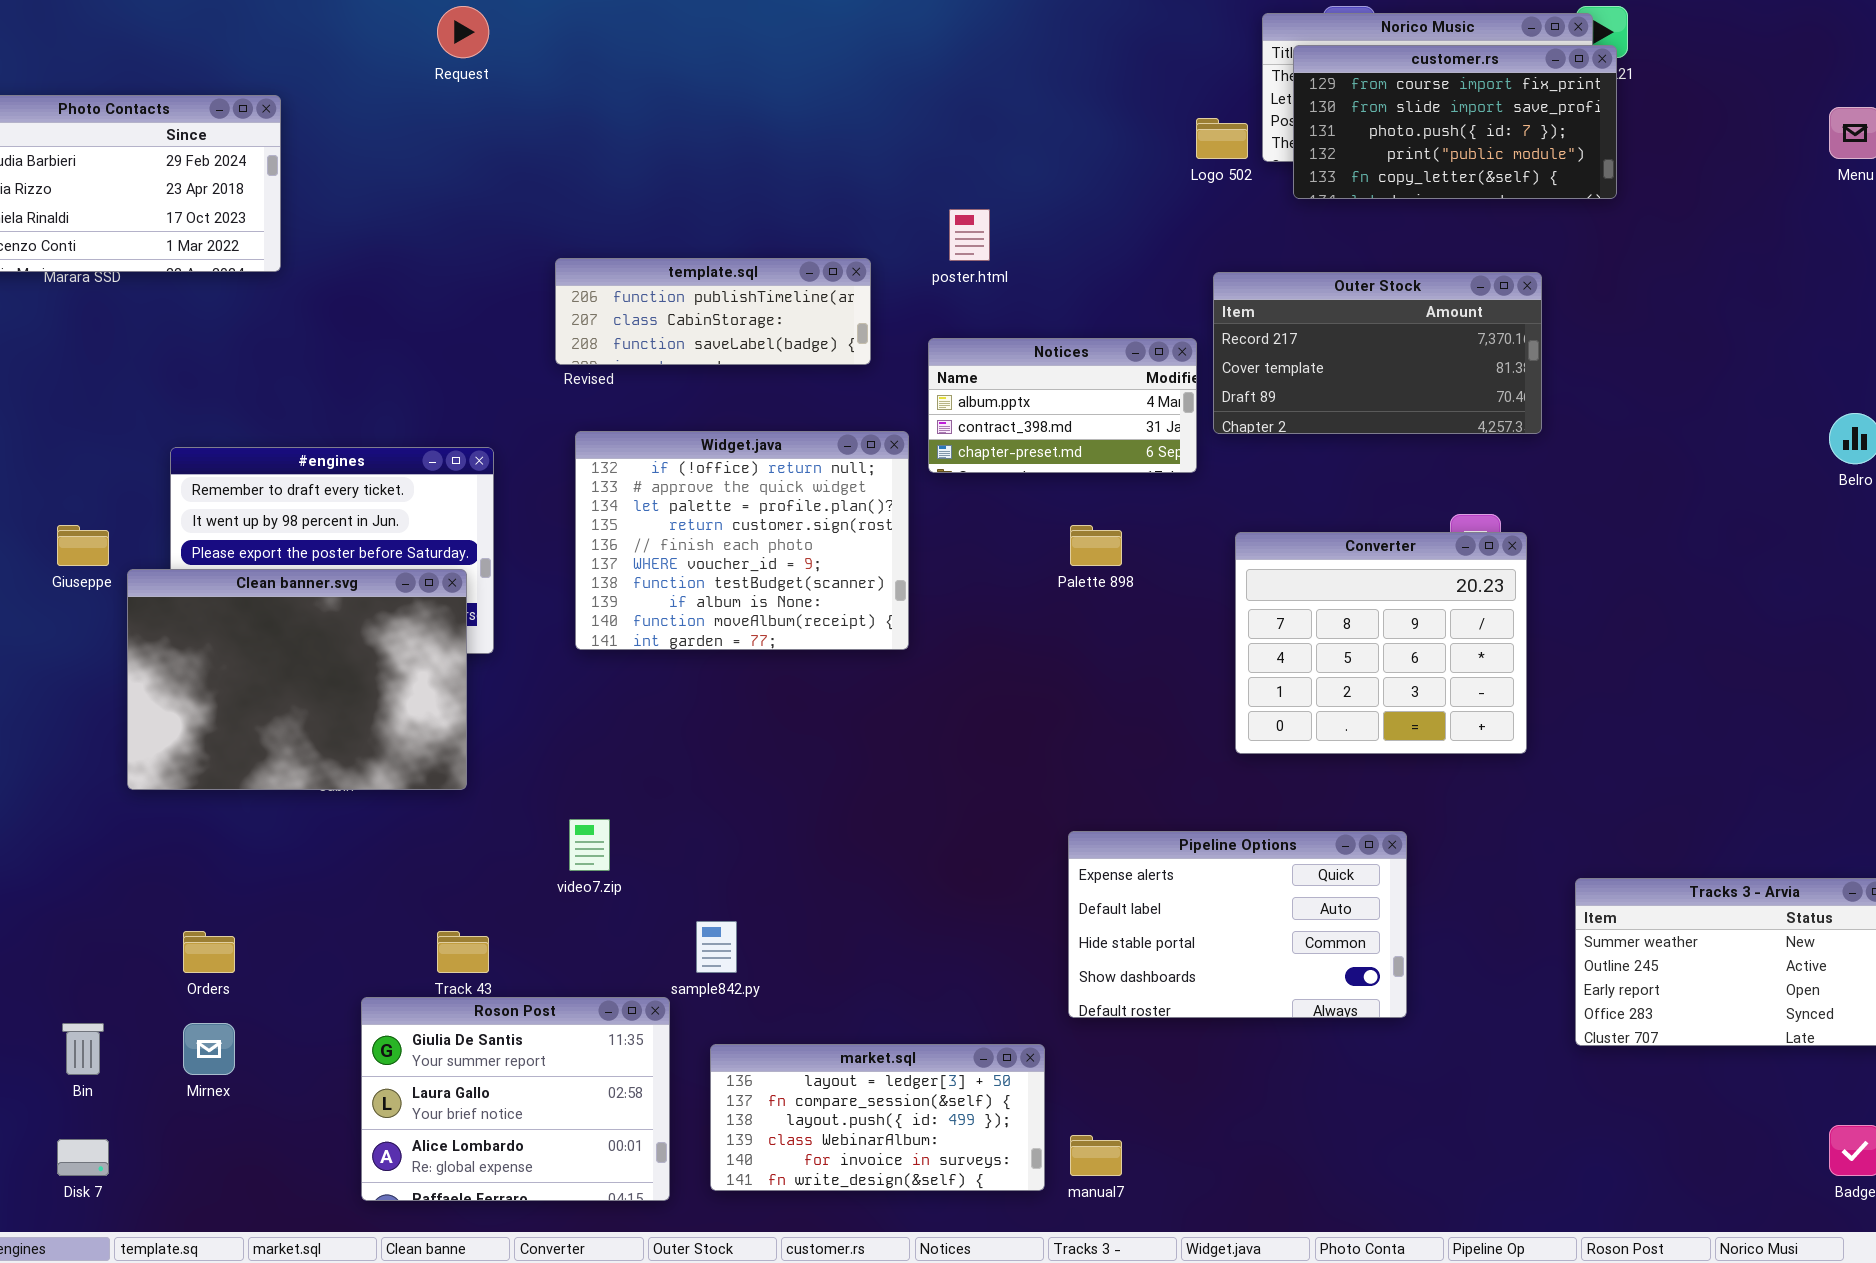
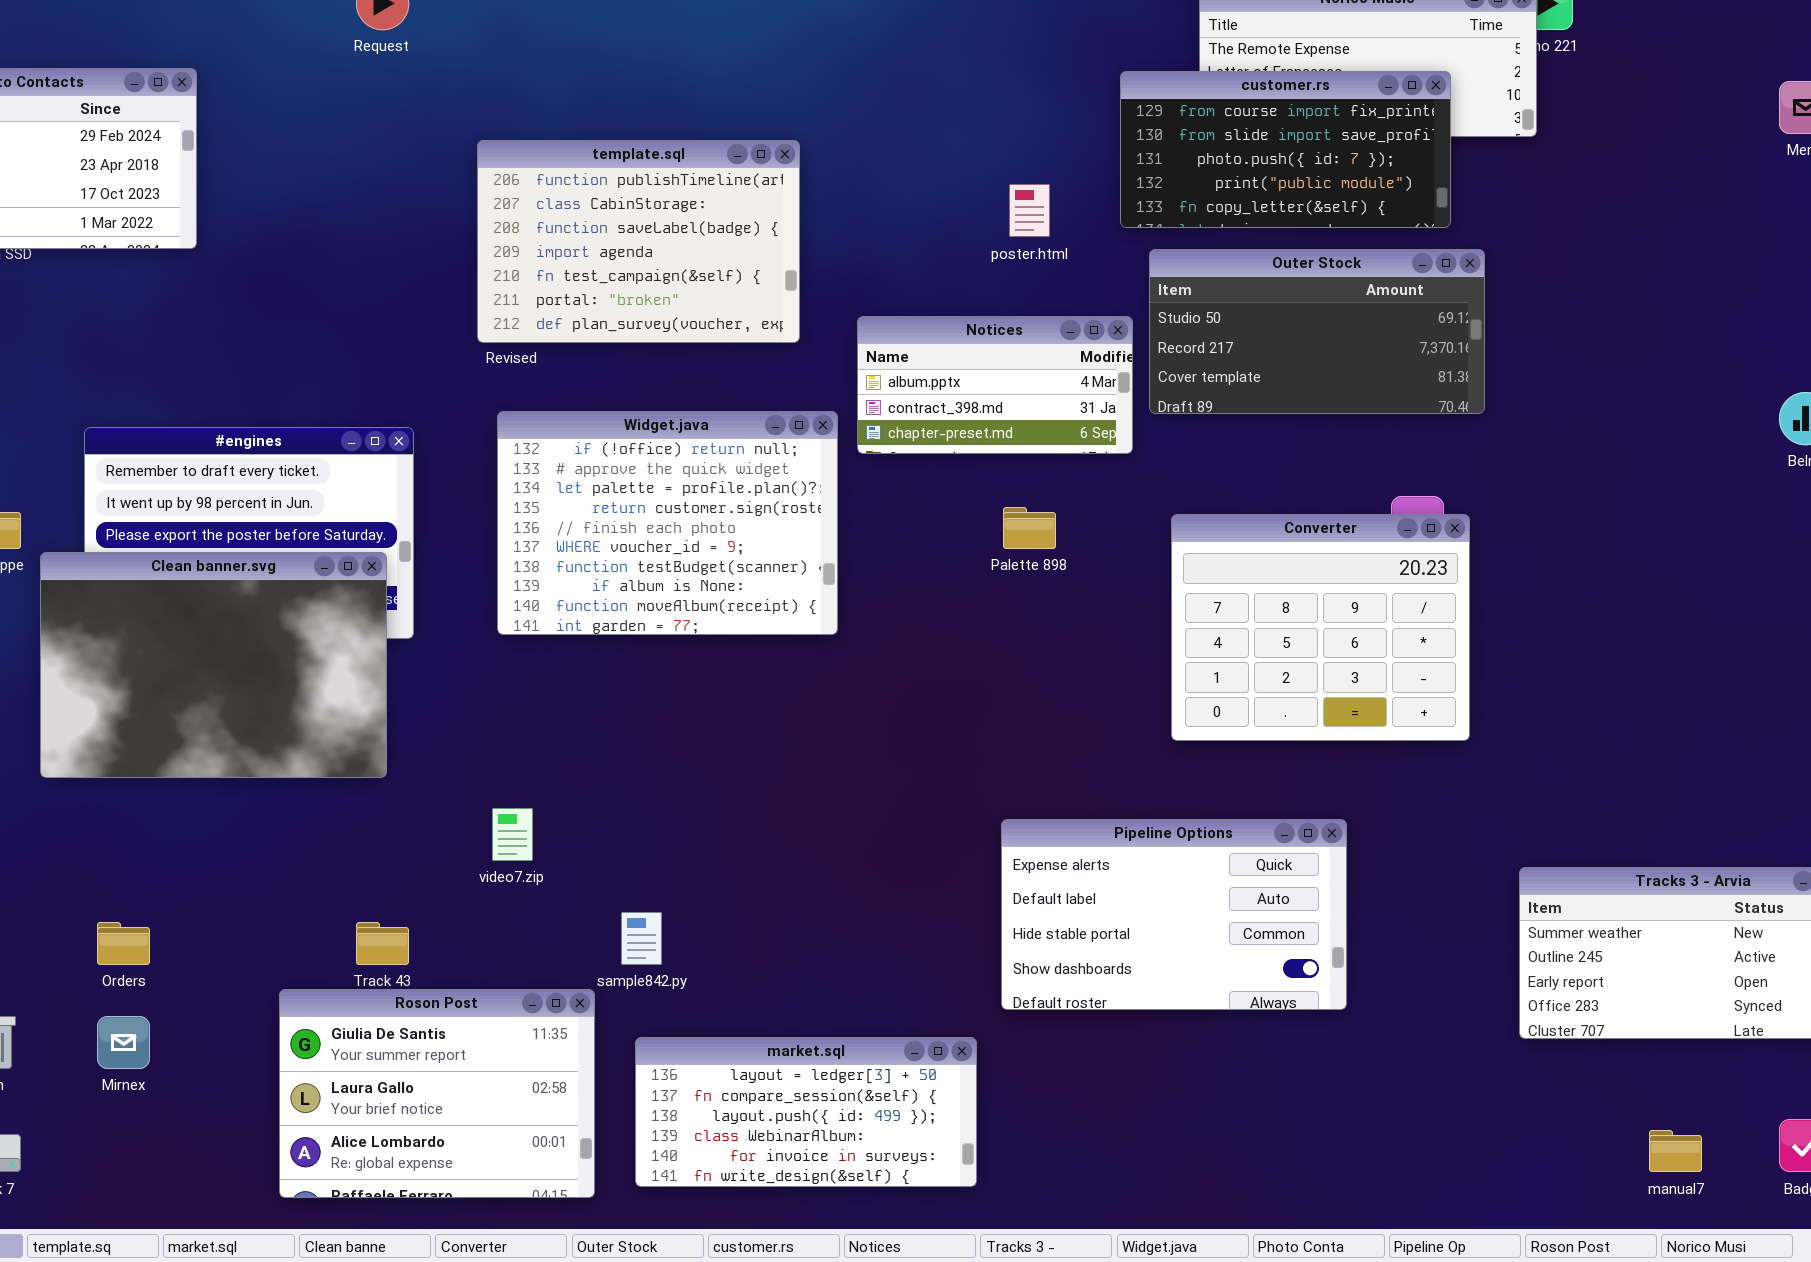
customer.rs: [1293,45,1617,199] -> [1120,71,1451,228], moved
poster.html: [949,209,990,261] -> [1009,184,1050,237], moved
template.sql: [555,258,871,365] -> [477,140,800,343], resized
Outer Stock: [1213,272,1542,434] -> [1149,249,1485,414], scrolled up 1 row
manual7: [1070,1135,1122,1176] -> [1649,1130,1702,1172], moved

